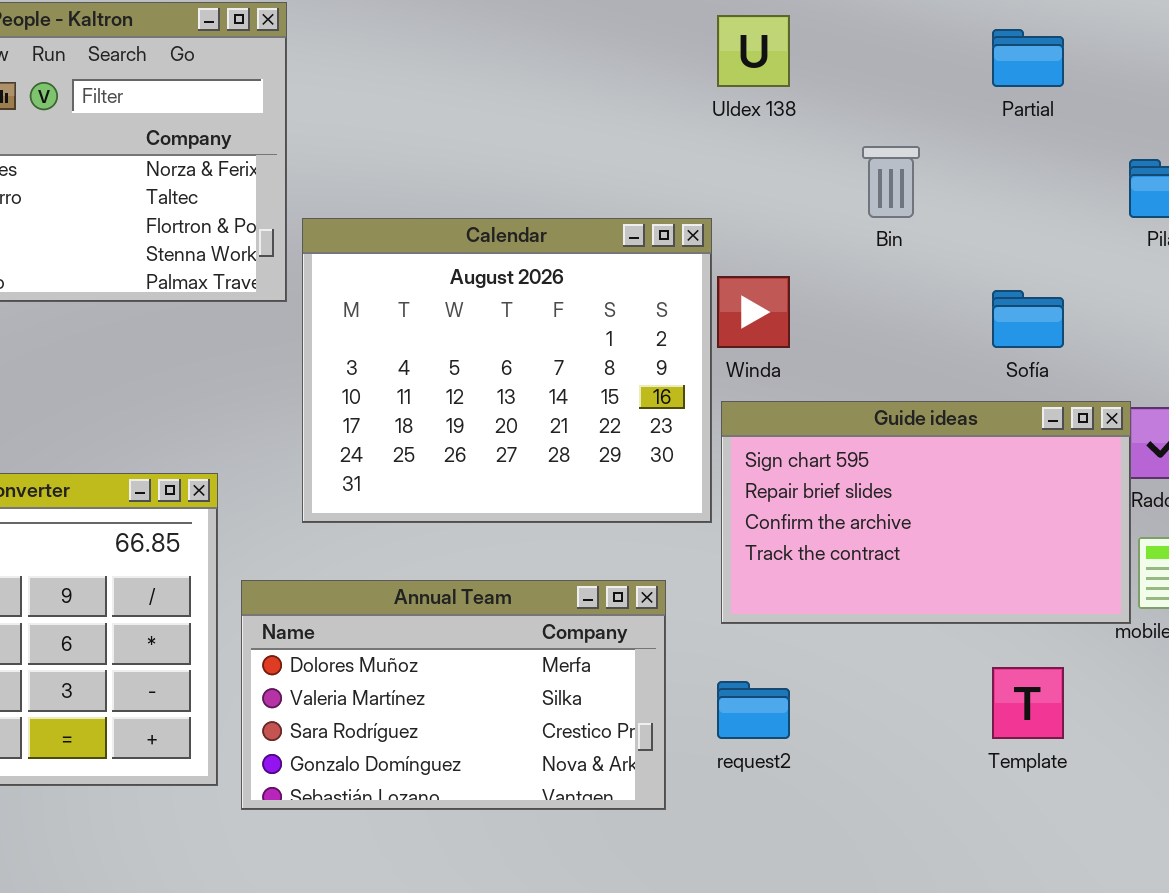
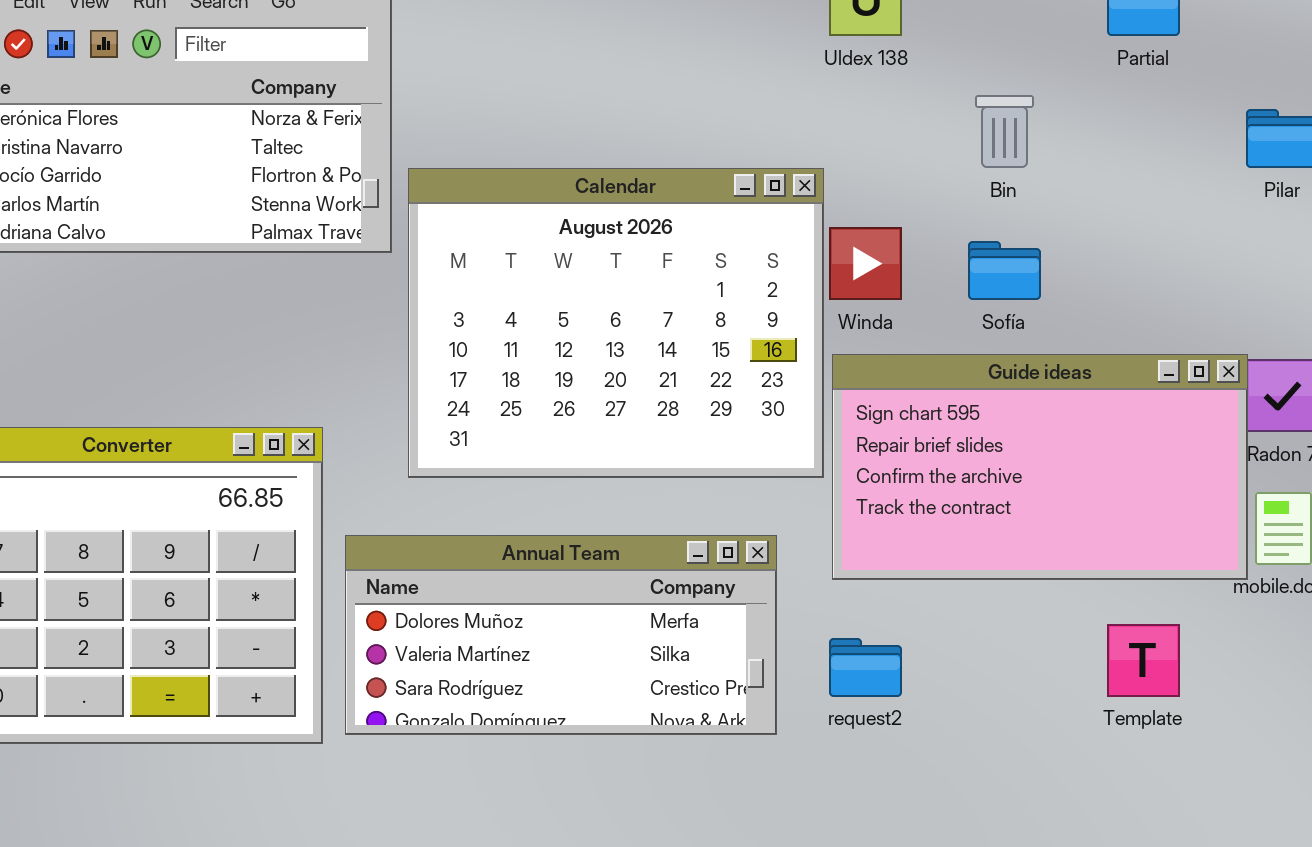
Sofía: [992,290,1064,348] -> [968,241,1041,300], moved
Annual Team: [241,580,666,810] -> [345,535,777,735], resized

